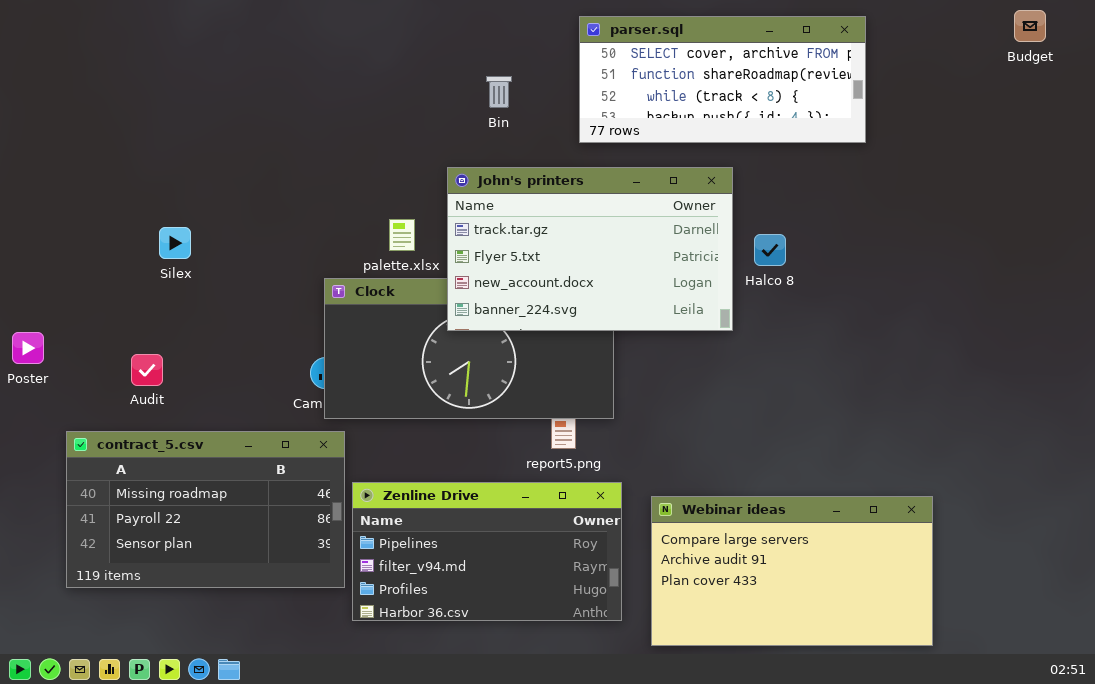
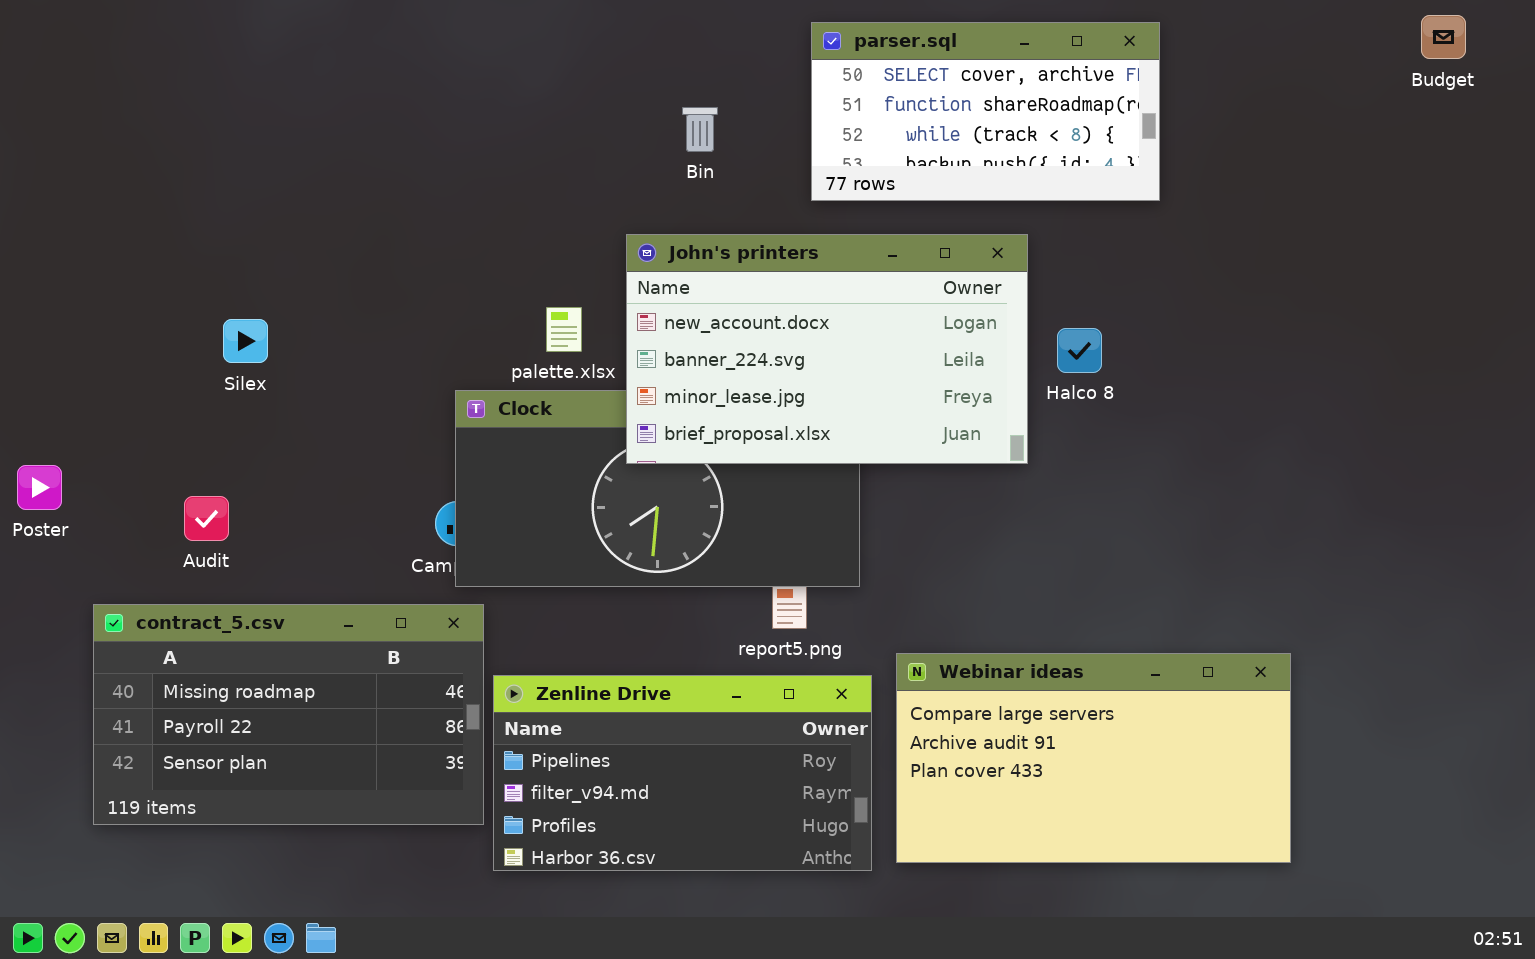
parser.sql: [579,16,866,143] -> [811,22,1160,201], resized
John's printers: [447,167,733,331] -> [626,234,1028,464], scrolled down 2 rows
Webinar ideas: [651,496,933,646] -> [896,653,1291,863], moved

